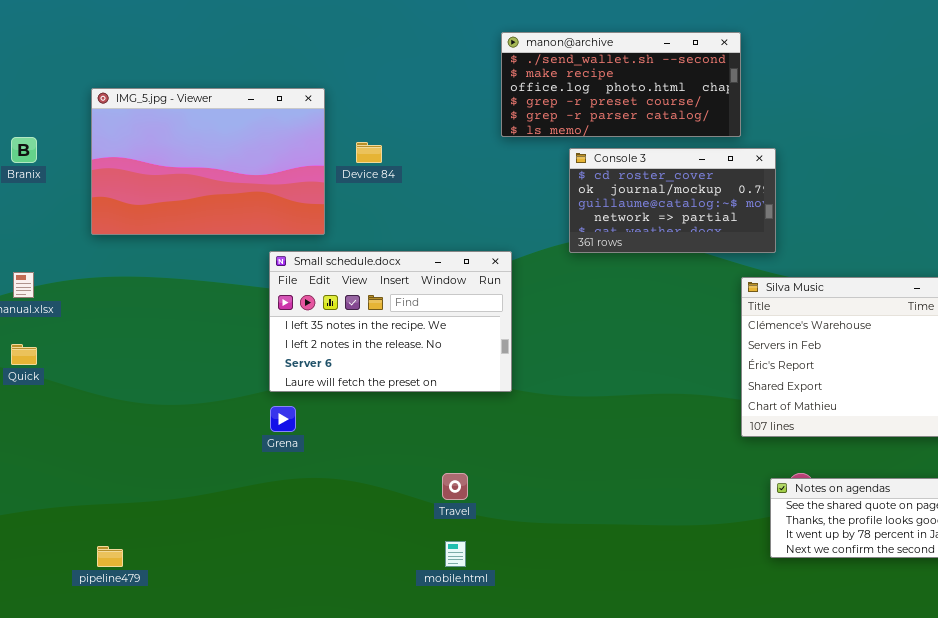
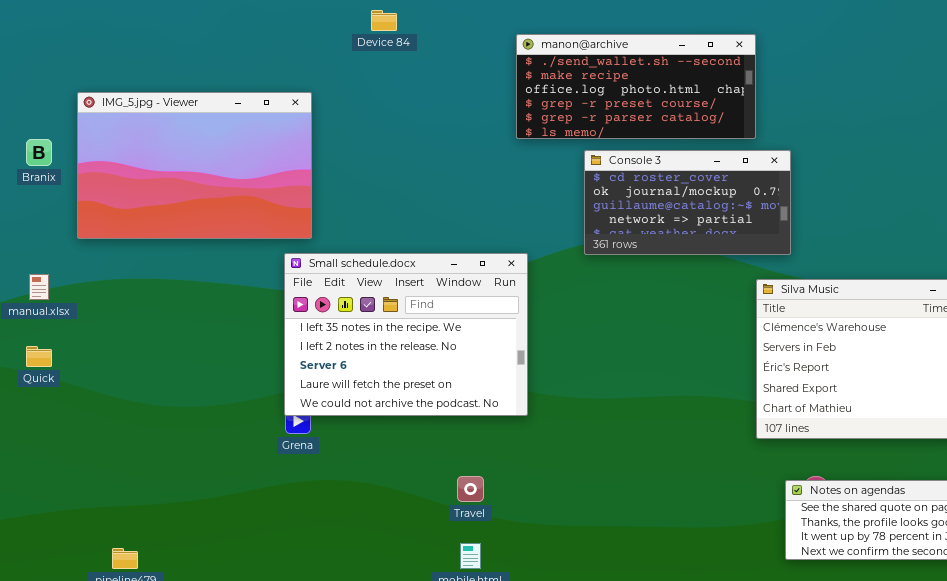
IMG_5.jpg - Viewer: [91,88,325,235] -> [77,92,312,239], moved
Device 84: [356,142,382,163] -> [371,10,397,31], moved
Small schedule.docx: [269,251,512,392] -> [284,253,528,416], resized

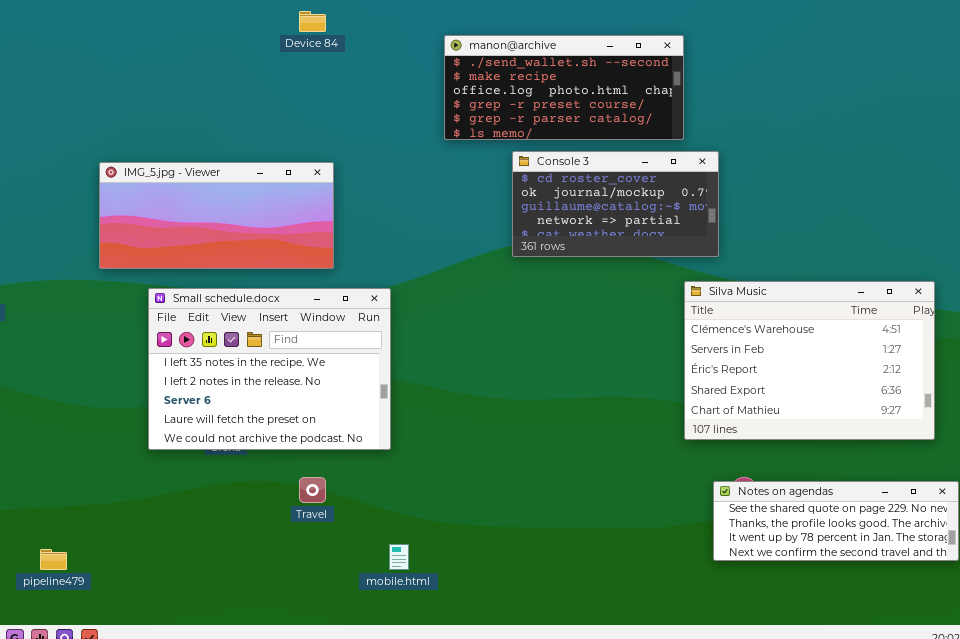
IMG_5.jpg - Viewer: [77,92,312,239] -> [99,162,334,269], moved, resized
Small schedule.docx: [284,253,528,416] -> [148,288,391,450], moved
Travel: [457,476,484,502] -> [299,477,326,503], moved

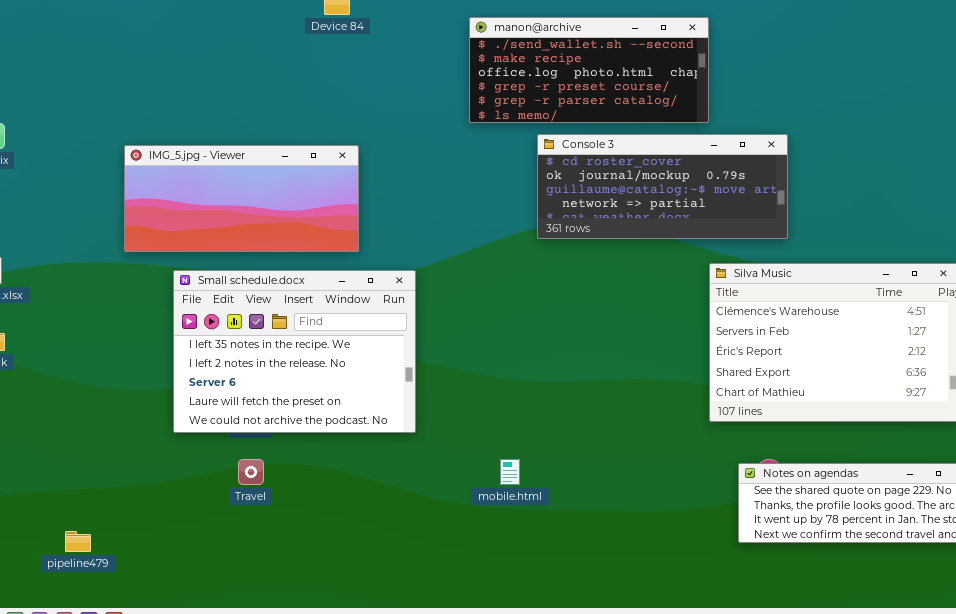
Console 3: [512,151,719,257] -> [537,134,788,239], resized
Travel: [299,477,326,503] -> [238,459,264,485], moved
mobile.html: [389,544,409,570] -> [500,459,520,485], moved

